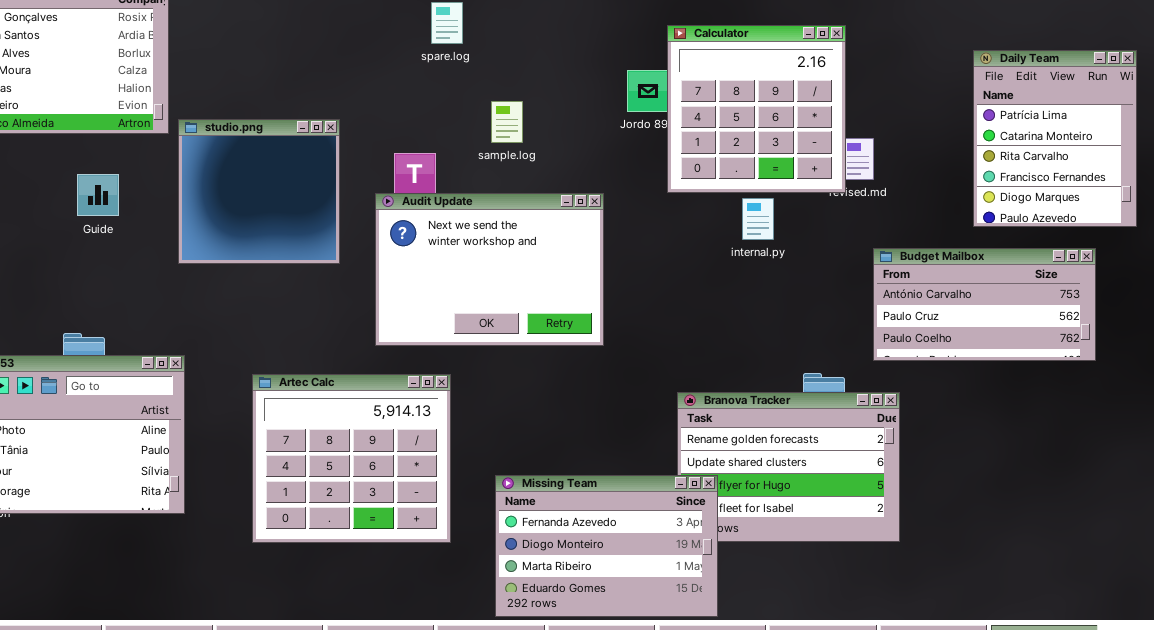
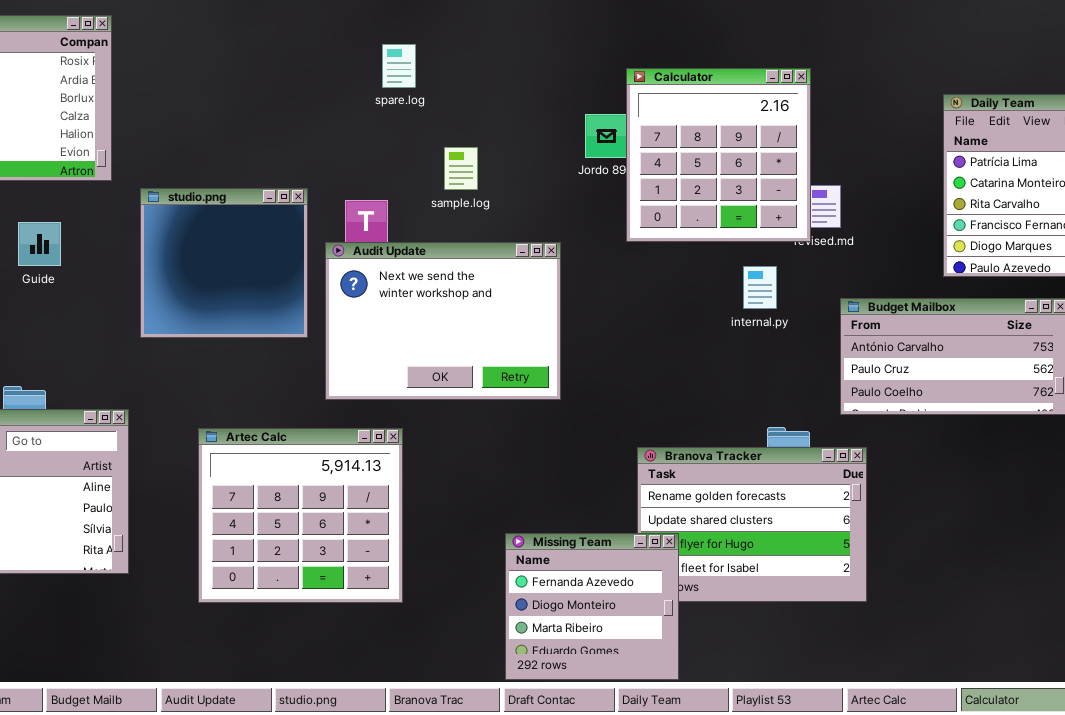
studio.png: [178,119,340,264] -> [140,188,308,338], moved
internal.py: [742,198,774,240] -> [743,266,777,309], moved
Missing Team: [495,475,718,617] -> [505,533,679,680], resized

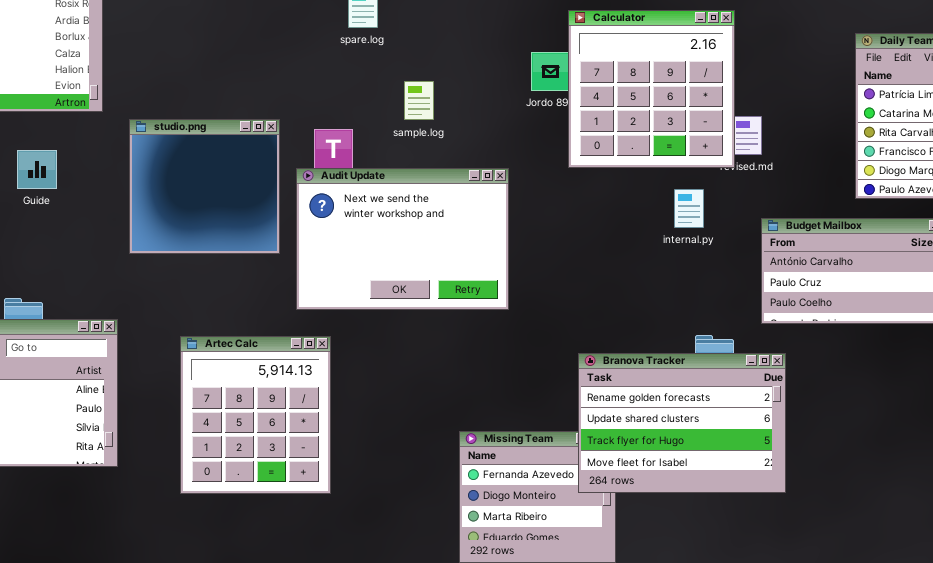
Artec Calc: [198,428,403,603] -> [180,336,331,494], resized
Branova Tracker: [637,447,867,602] -> [578,353,786,493], raised

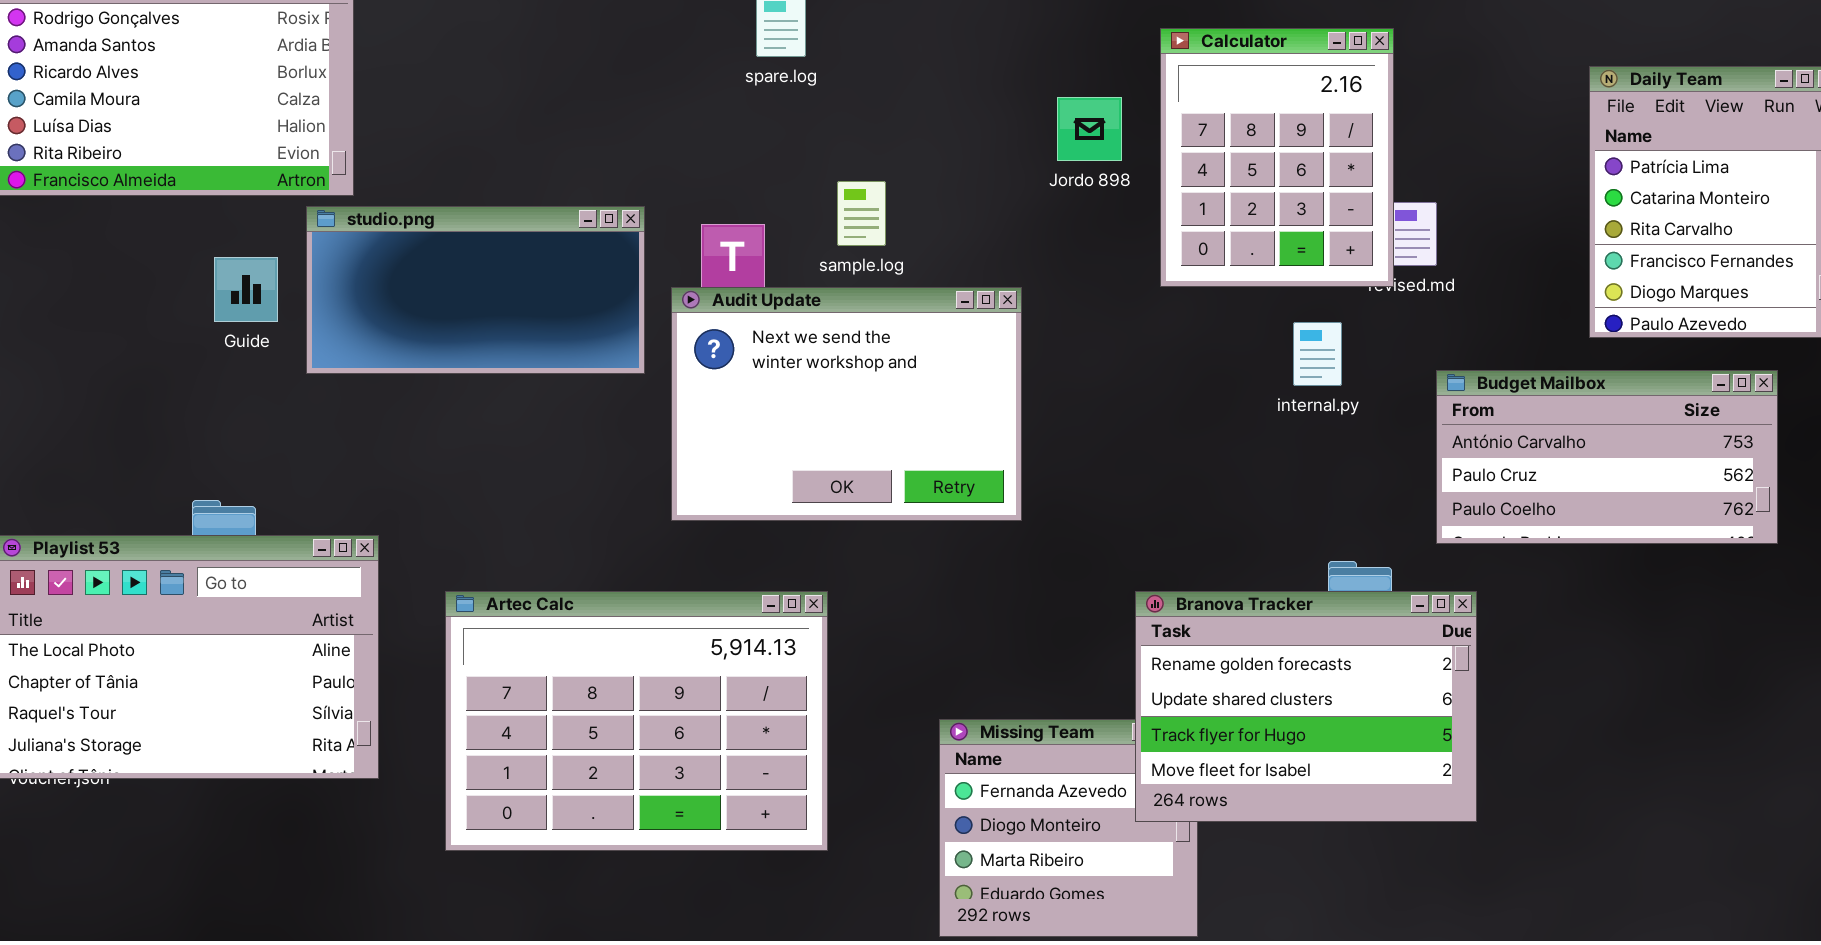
Calculator: [568,10,735,168] -> [1160,28,1394,287], resized
sample.log: [404,81,434,120] -> [837,181,886,246], moved
studio.png: [129,119,280,254] -> [306,206,645,374], resized
Artec Calc: [180,336,331,494] -> [445,591,828,851], moved, resized

